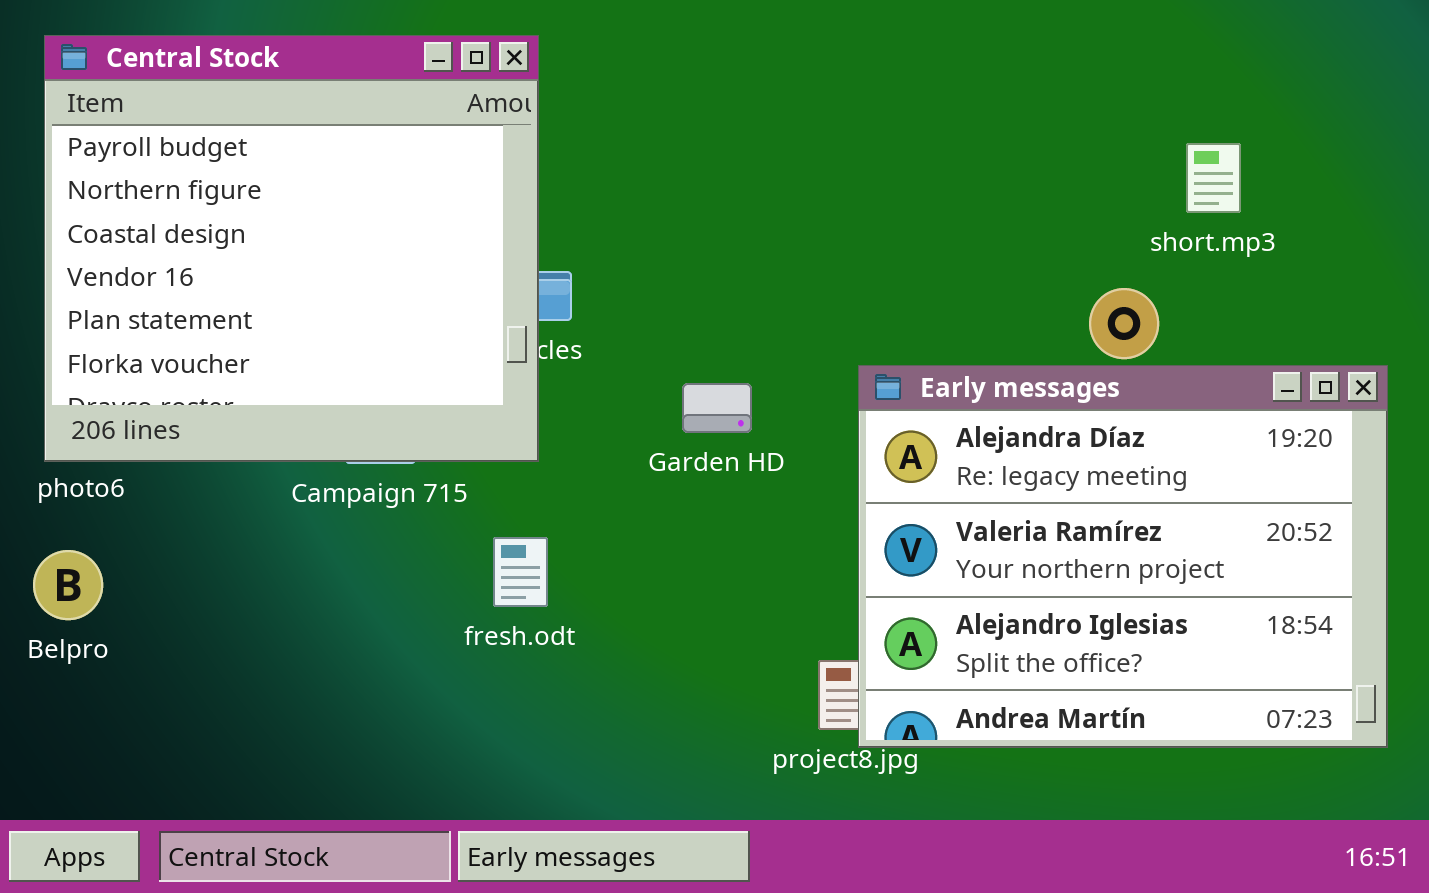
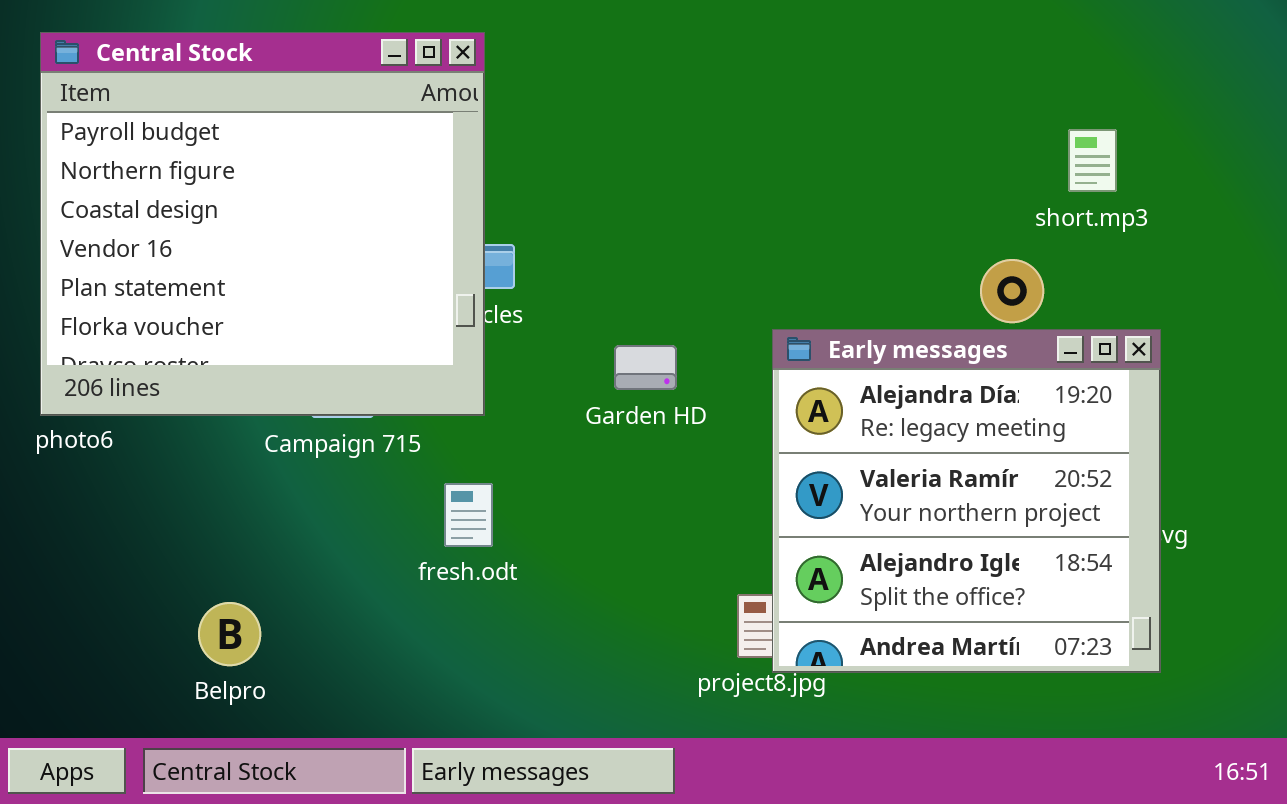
Early messages: [858,365,1388,748] -> [772,329,1161,673], resized
Belpro: [33,550,103,620] -> [198,602,261,666], moved

